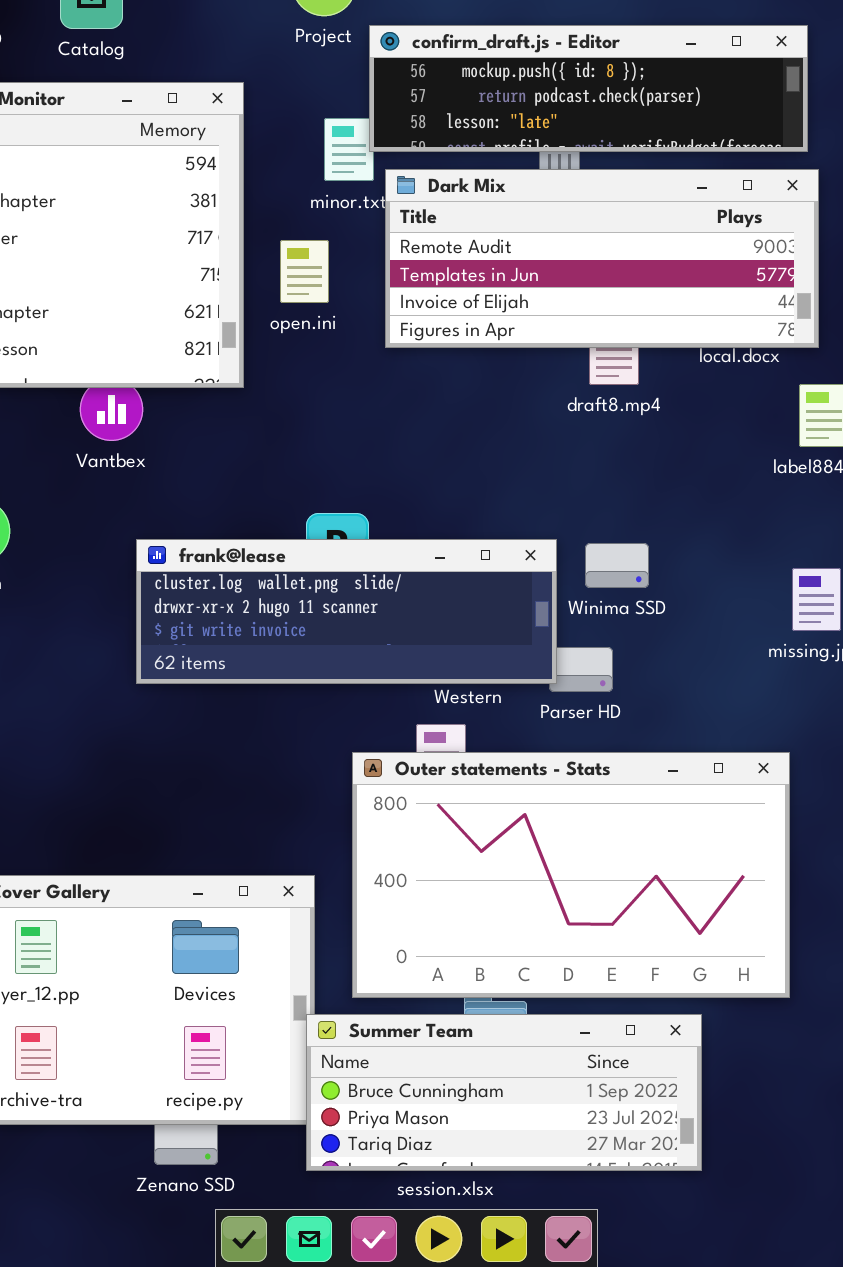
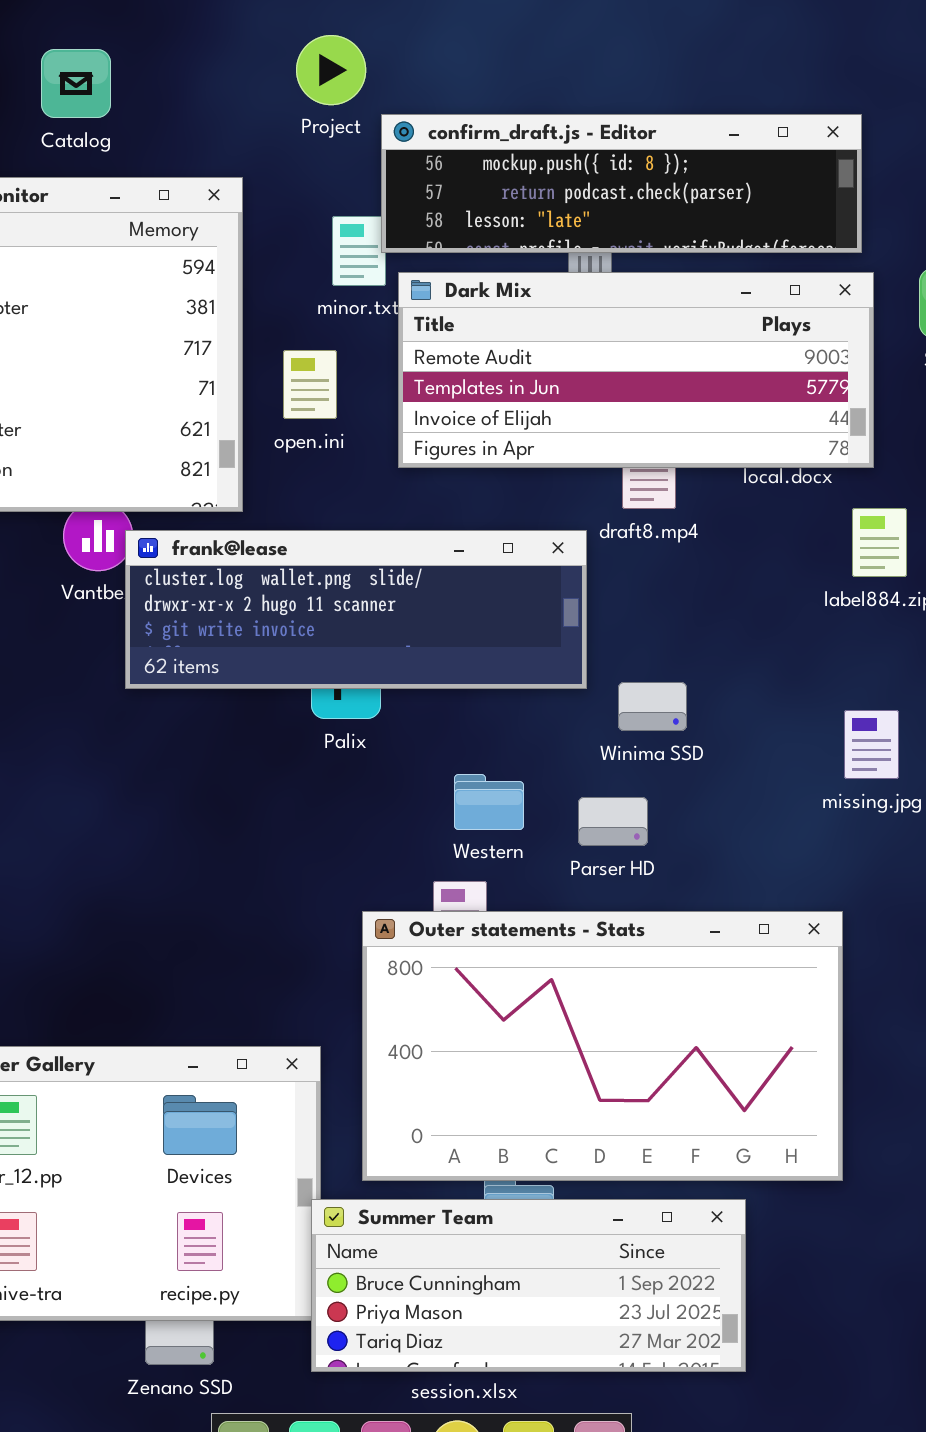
frank@lease: [136,539,557,684] -> [125,530,587,689], moved

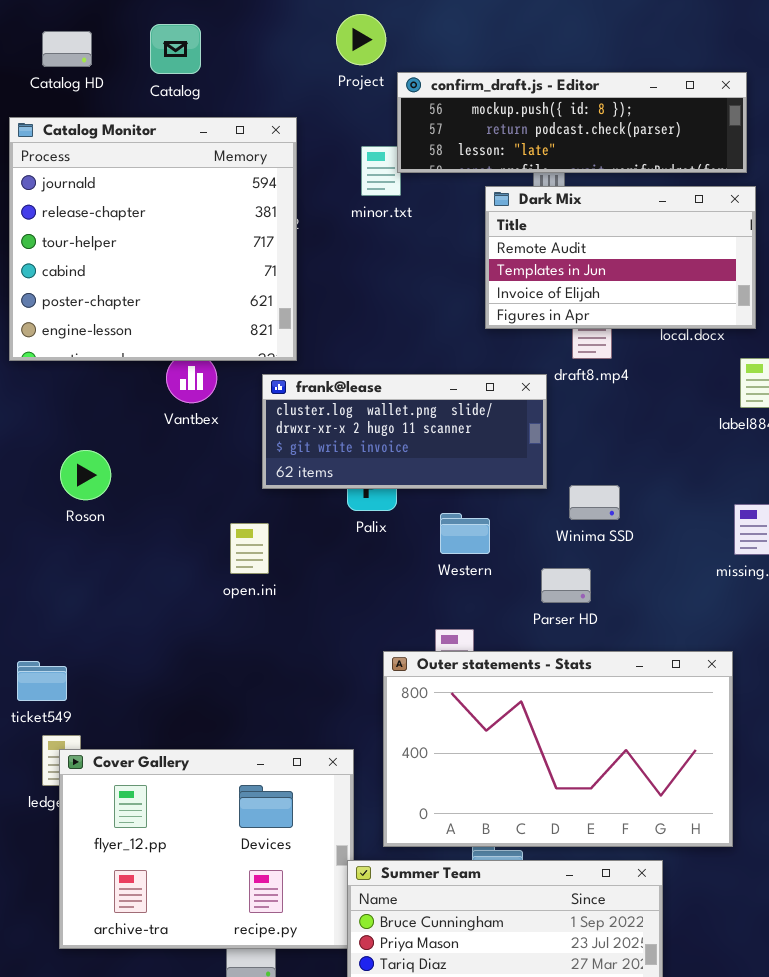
Dark Mix: [398,272,874,468] -> [485,186,756,329], resized
open.ini: [283,350,337,419] -> [230,523,269,574], moved
frank@lease: [125,530,587,689] -> [262,374,547,489], resized
Western: [454,774,524,830] -> [440,513,490,554], moved

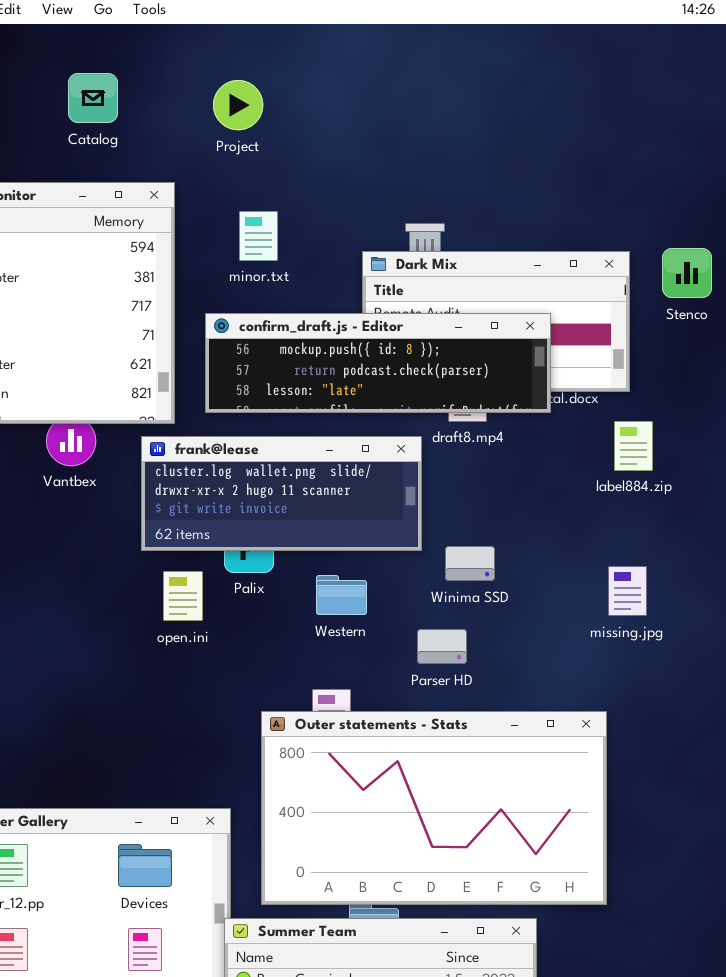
Catalog: [150,24,201,74] -> [68,73,118,123], moved
confirm_draft.js - Editor: [397,72,747,173] -> [205,313,551,413], moved
open.ini: [230,523,269,574] -> [163,571,203,621], moved

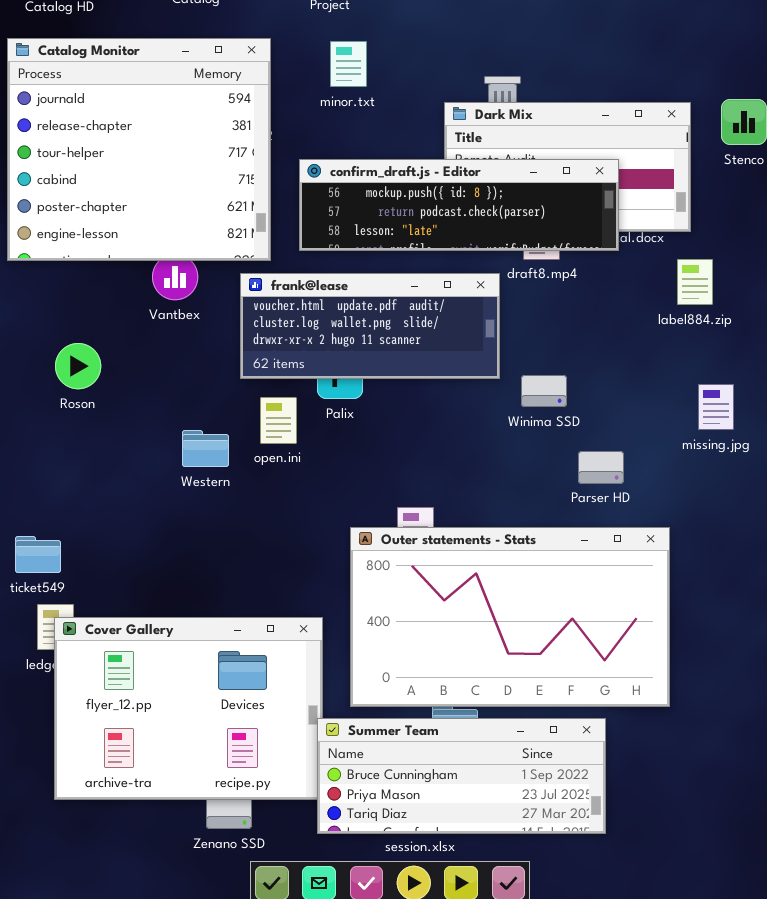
minor.txt: [239,211,278,261] -> [330,41,367,87], moved
frank@lease: [141,436,422,551] -> [240,273,500,379], scrolled up 1 row
missing.jpg: [608,566,647,616] -> [698,384,734,430], moved
Western: [316,575,367,615] -> [182,430,229,467], moved
Parser HD: [417,629,467,664] -> [578,451,624,484], moved

